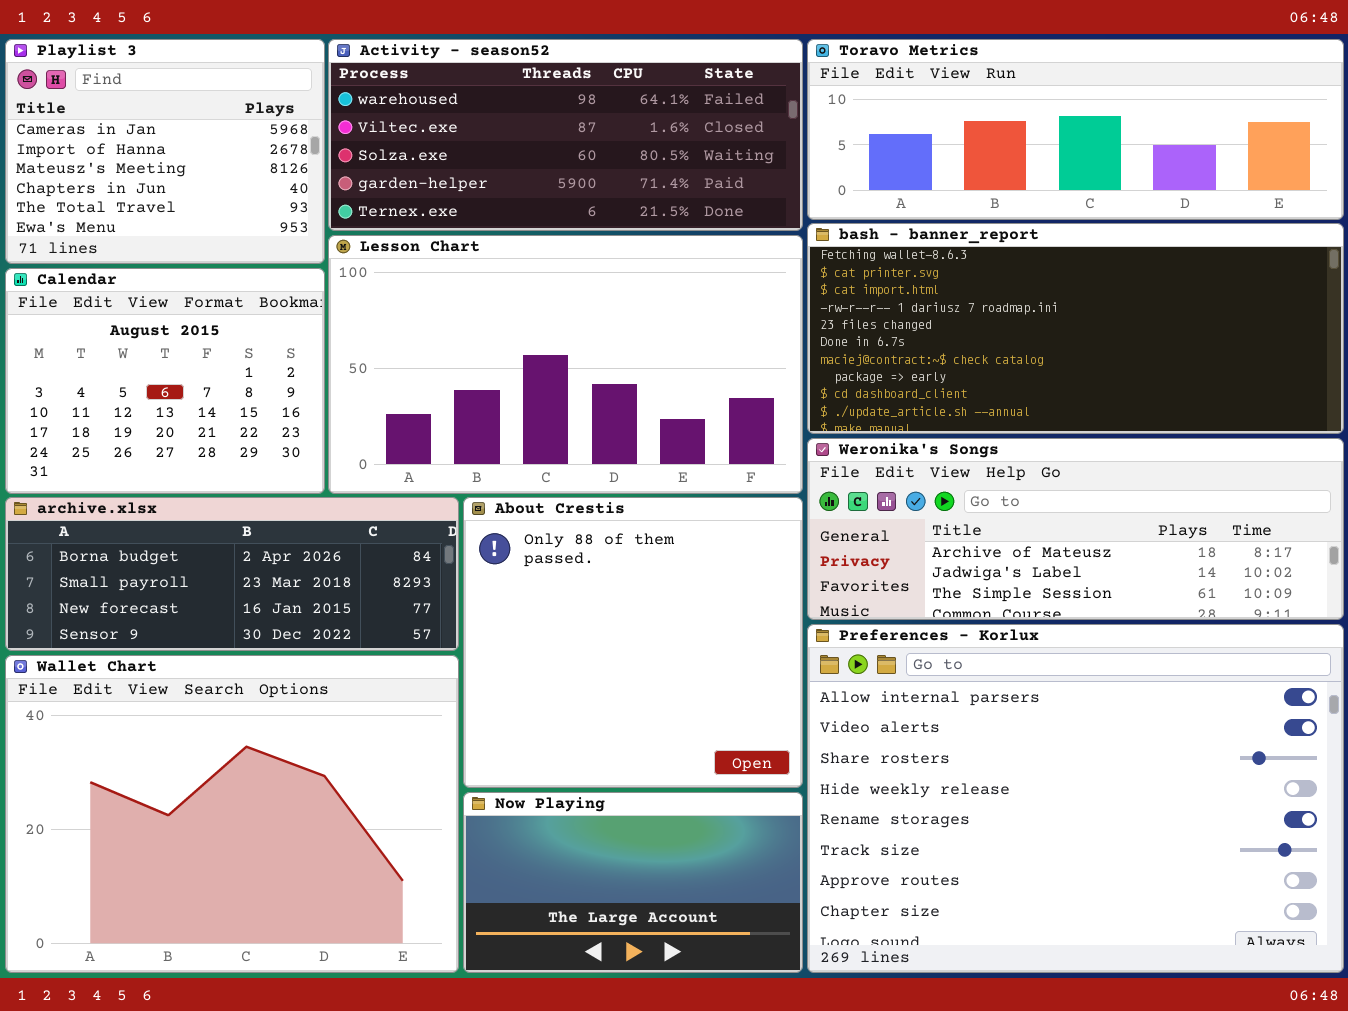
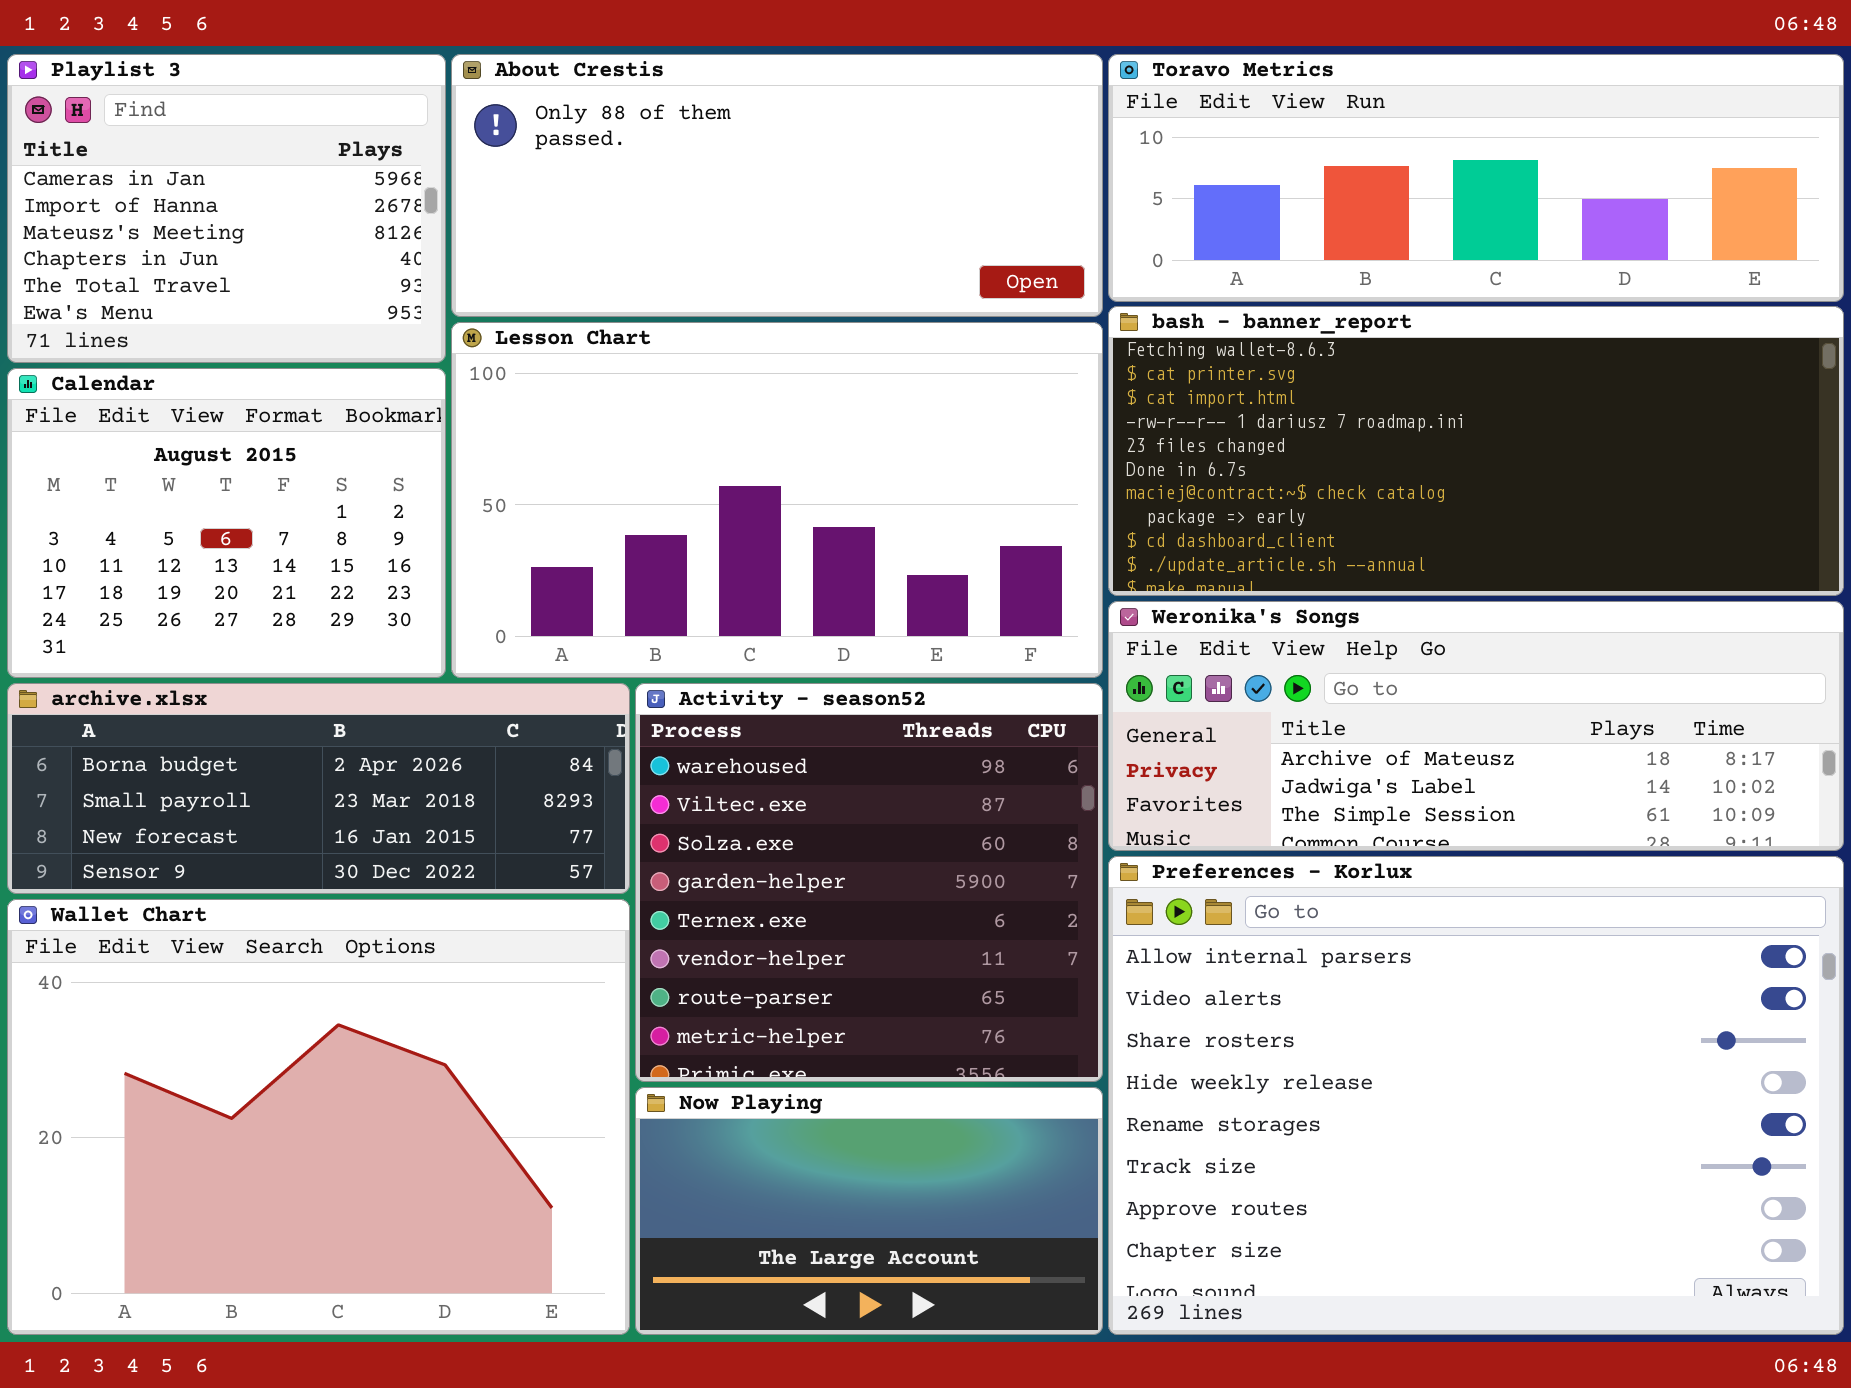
Activity - season52: [328,39,803,231] -> [635,683,1103,1082], moved, resized
About Crestis: [463,497,803,788] -> [451,54,1103,317], moved, resized

